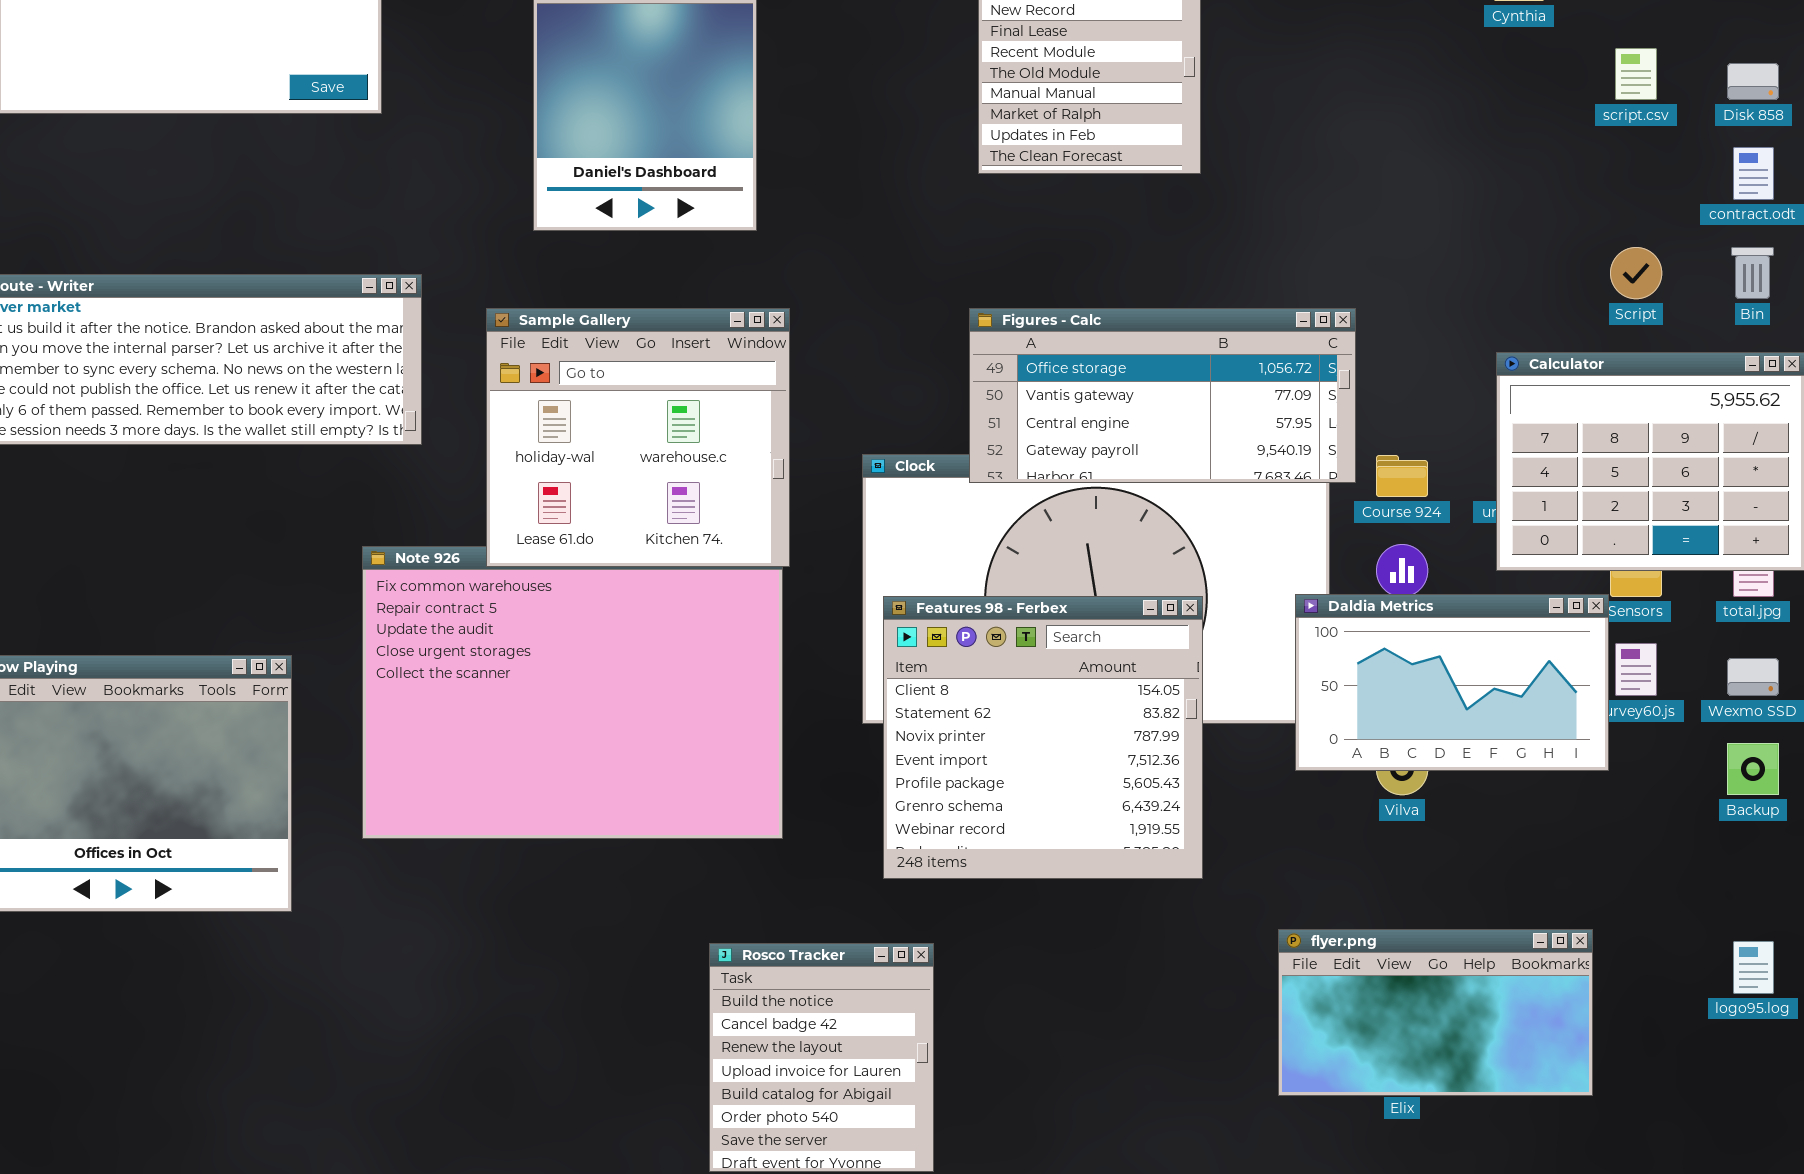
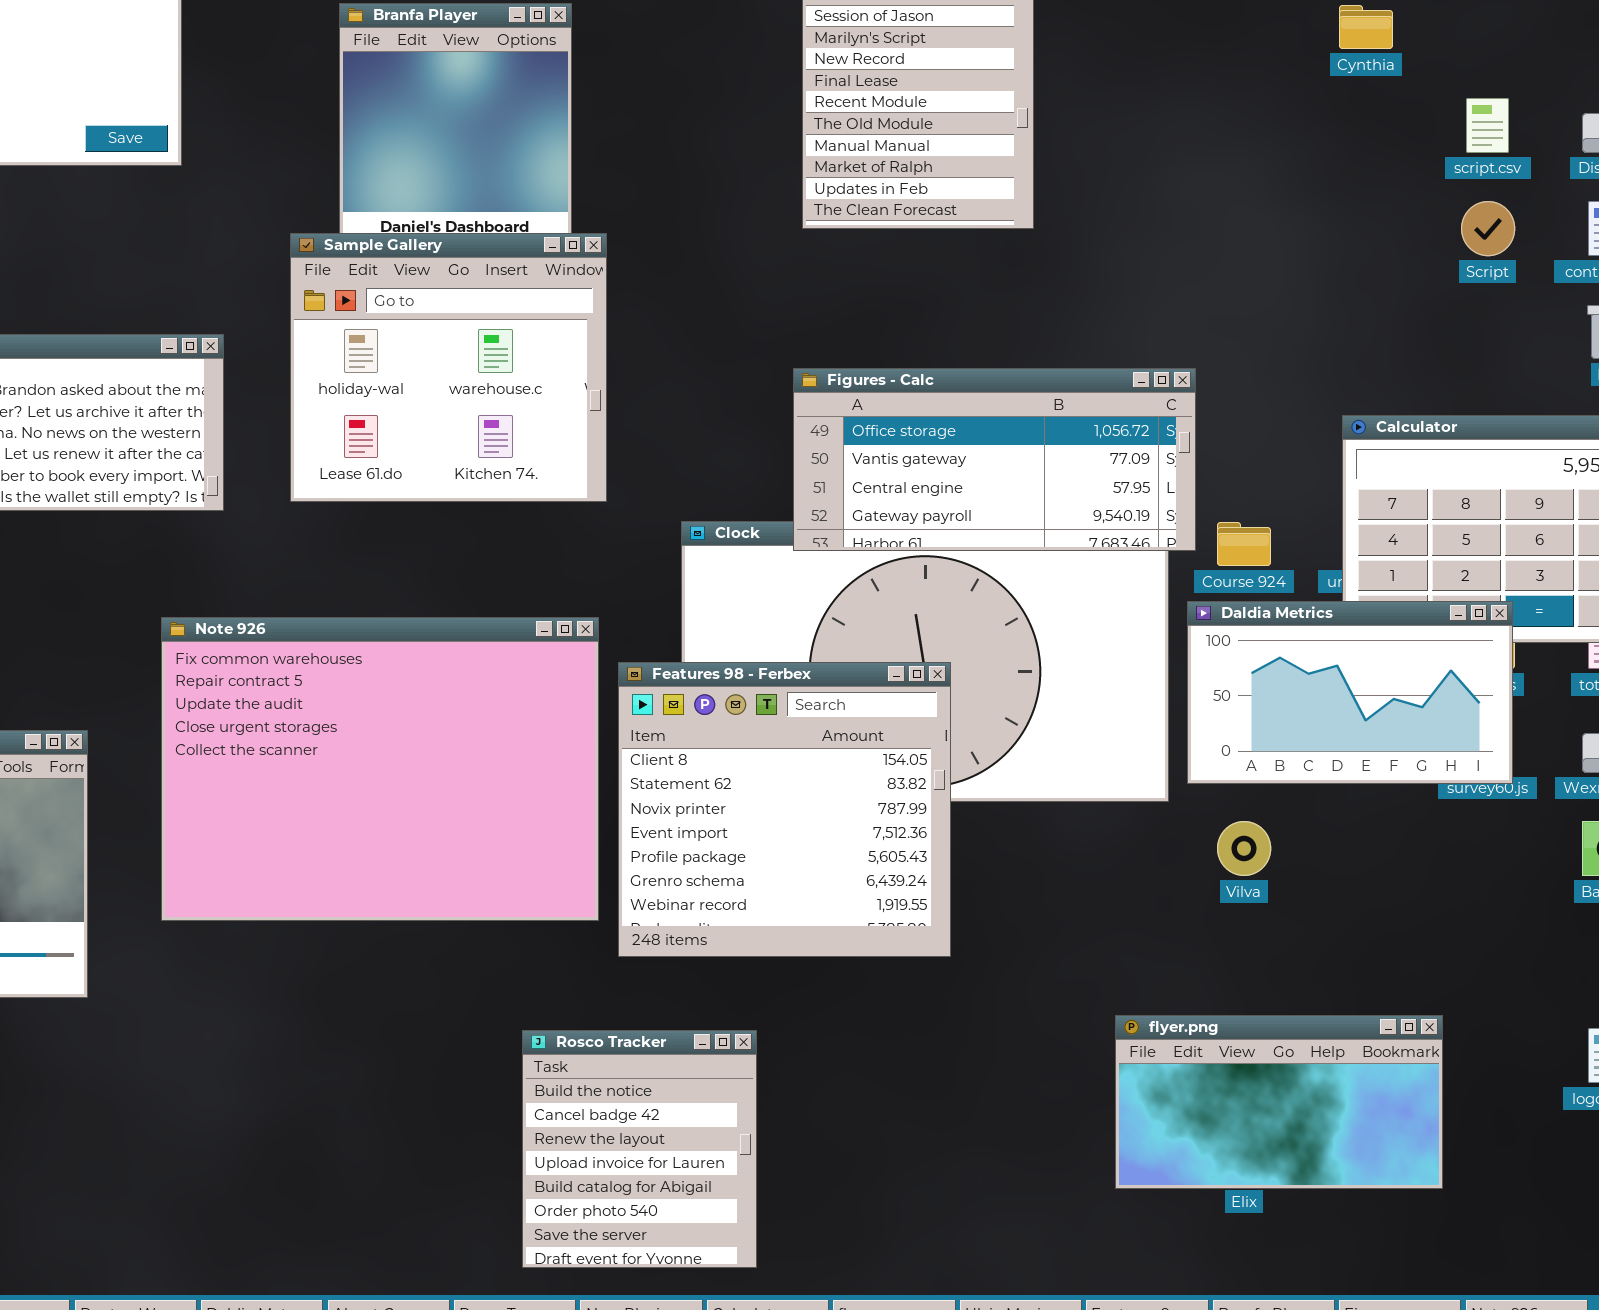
Script: [1610,247,1662,299] -> [1461,201,1515,256], moved
Sample Gallery: [486,308,790,567] -> [290,233,607,502], moved
Daldia Metrics: [1295,594,1609,771] -> [1187,601,1513,784], moved
Features 98 - Ferbex: [883,596,1203,879] -> [618,662,951,957], moved

